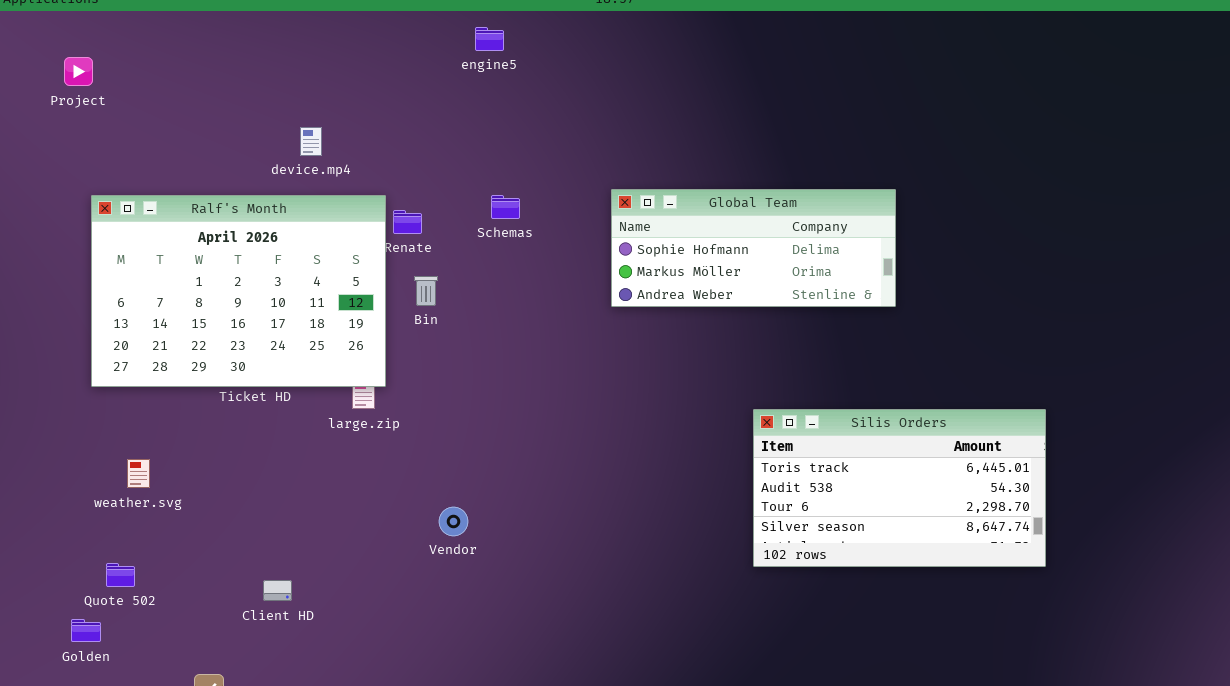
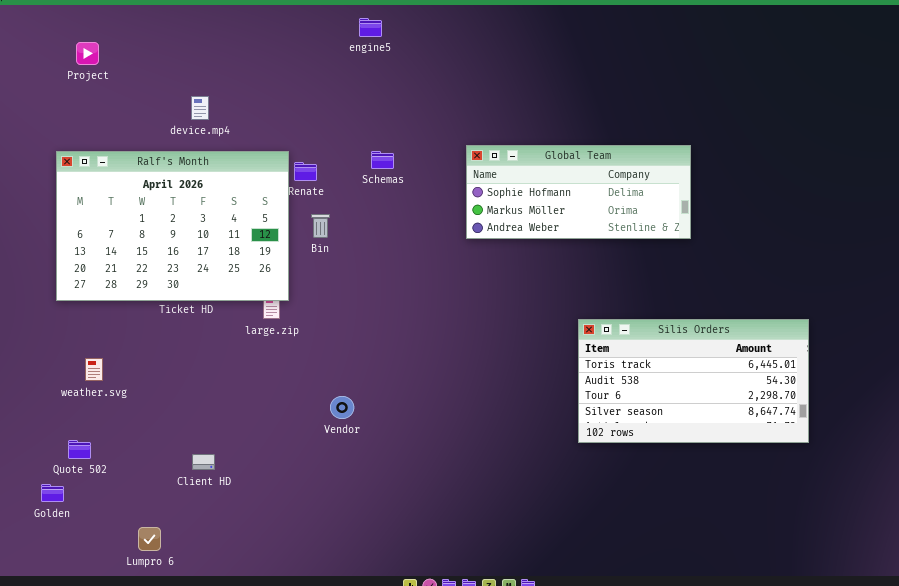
Project: [64,57,93,86] -> [76,42,99,65], moved
device.mp4: [300,127,322,156] -> [191,96,209,120], moved

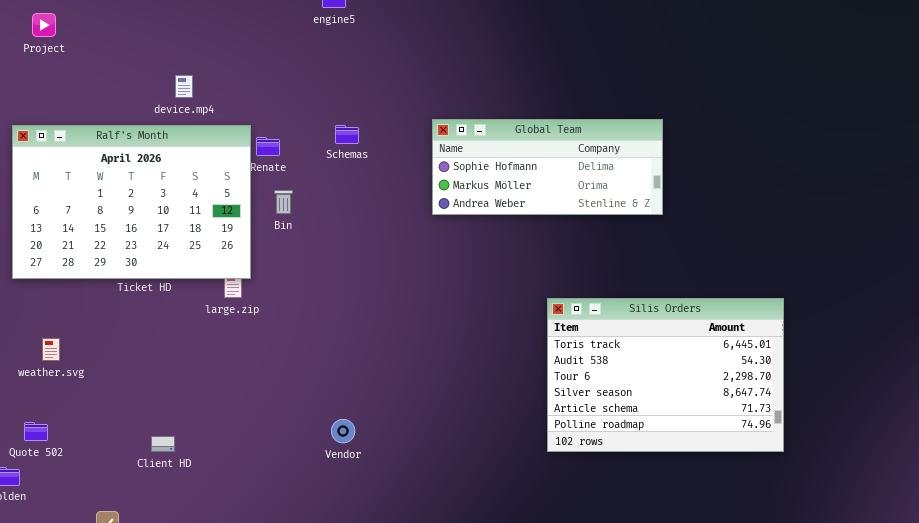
device.mp4: [191,96,209,120] -> [175,75,193,98], moved
Silis Orders: [578,319,809,443] -> [547,298,784,452], resized
Vendor: [330,396,354,419] -> [331,419,355,443], moved

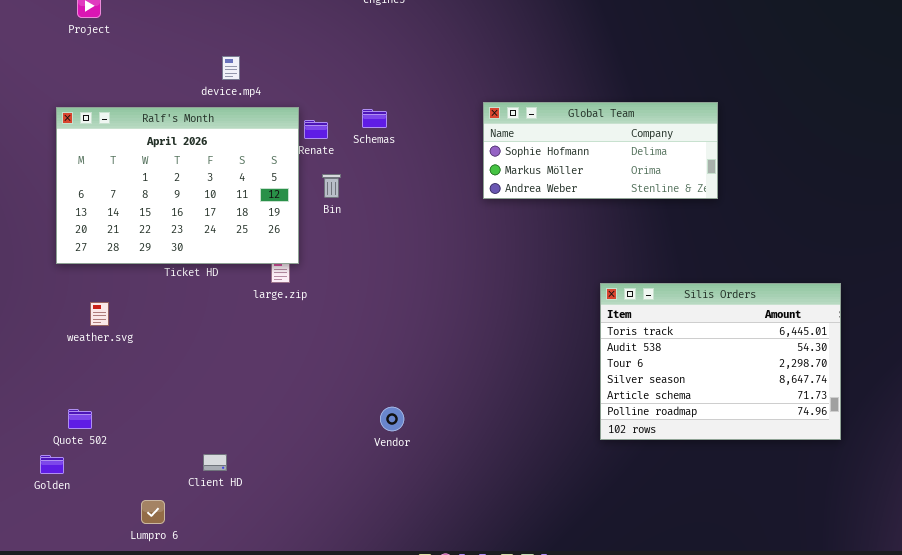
Schemas: [335,125,359,144] -> [362,109,387,128], moved
weather.svg: [42,338,60,361] -> [90,302,109,326], moved
Client HD: [151,436,175,452] -> [203,454,227,471], moved

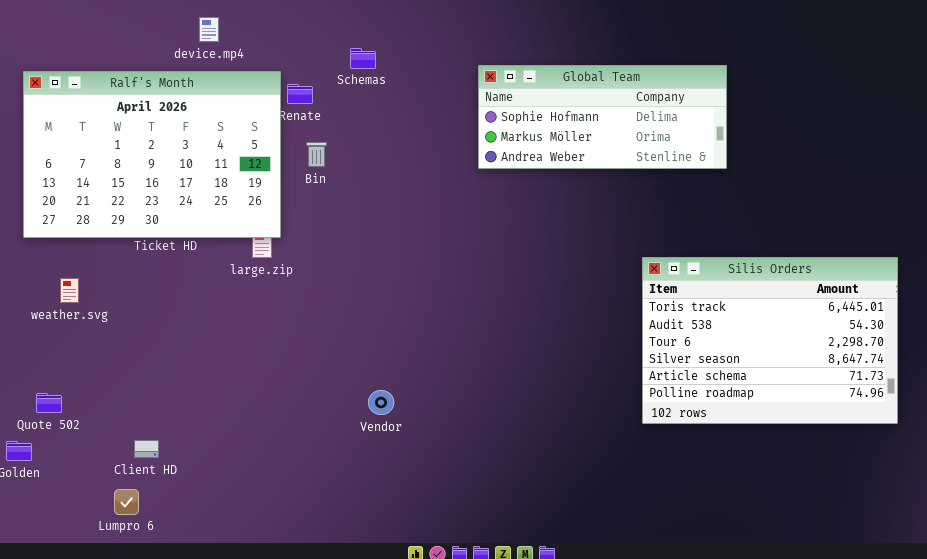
Schemas: [362,109,387,128] -> [350,48,376,69], moved
Silis Orders: [600,283,841,440] -> [642,257,898,424], moved
Client HD: [203,454,227,471] -> [134,440,159,458], moved

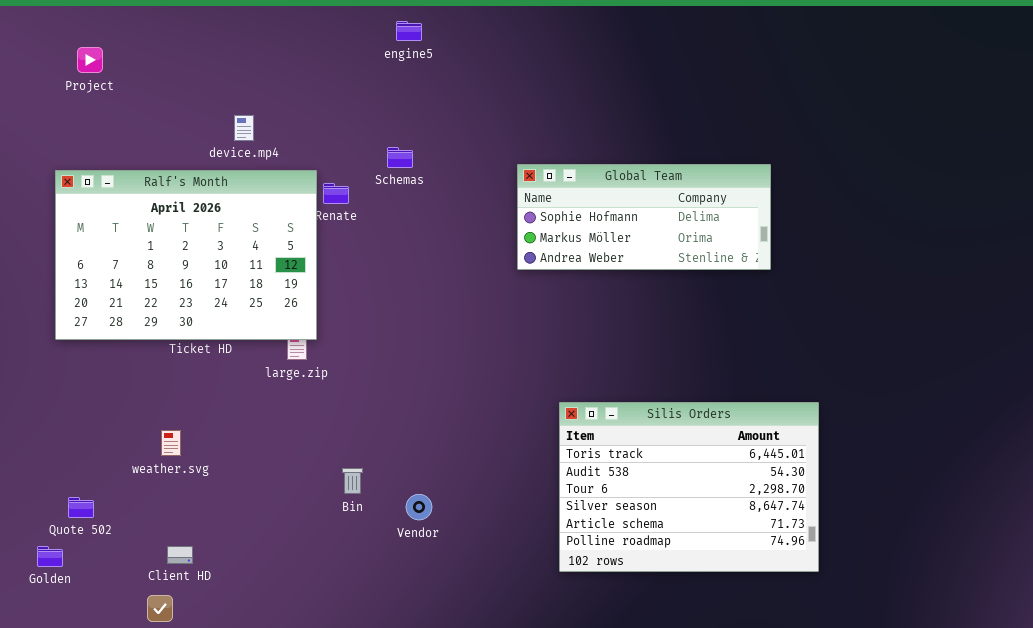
Bin: [306,142,327,167] -> [342,468,363,494], moved
Silis Orders: [642,257,898,424] -> [559,402,819,572], moved
weather.svg: [60,278,79,303] -> [161,430,181,456], moved

